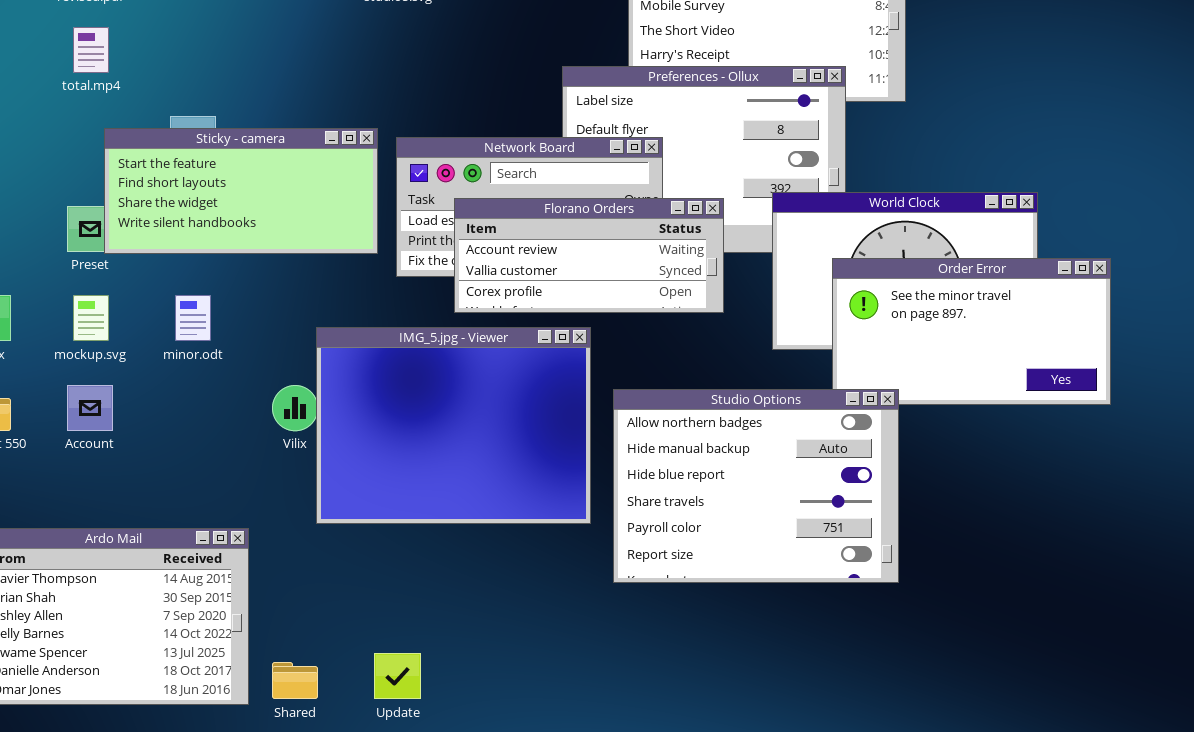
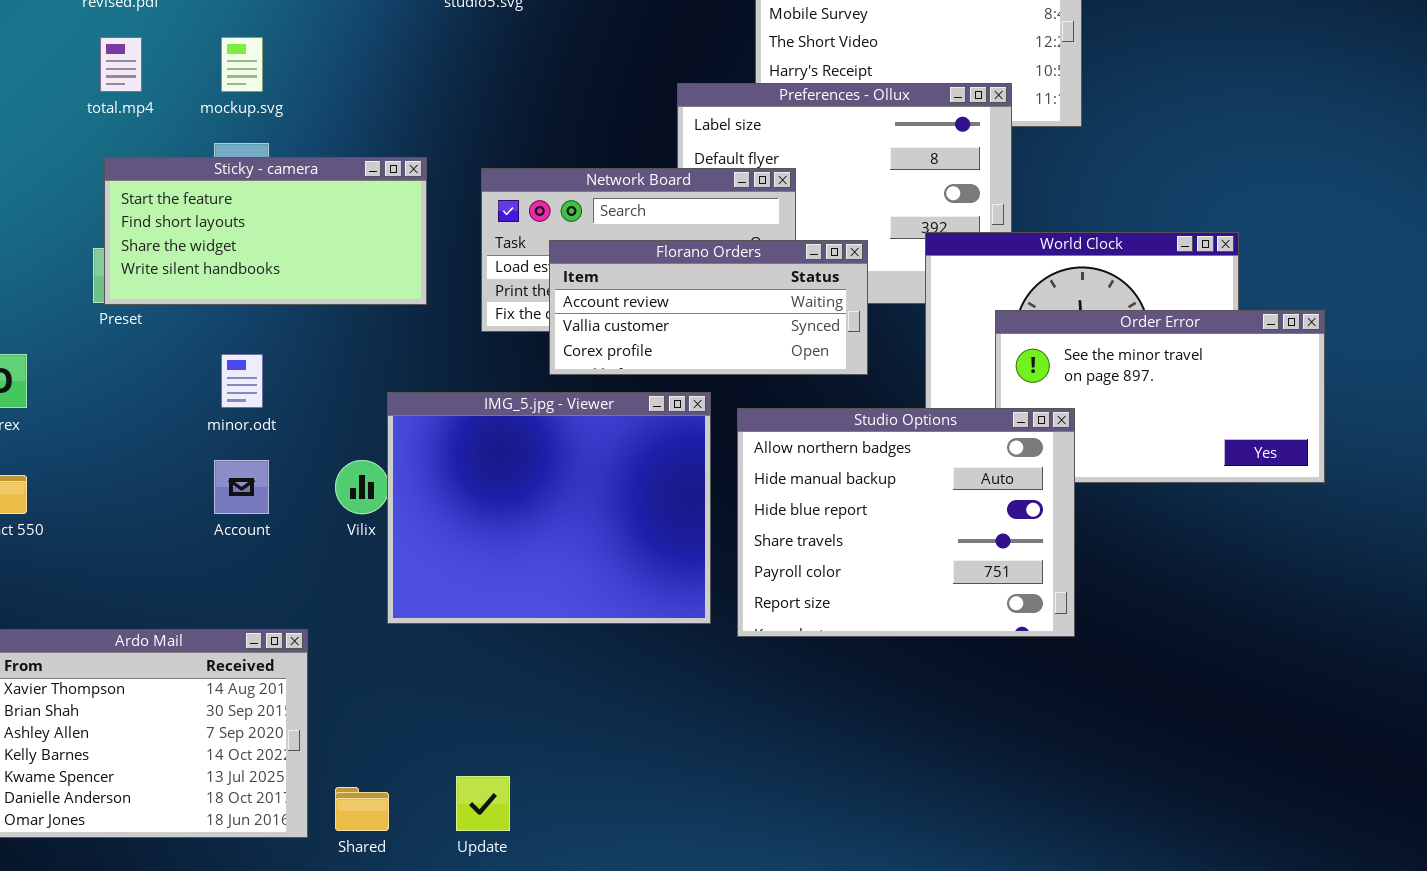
Sticky - camera: [104,128,378,254] -> [104,157,427,305], moved
mockup.svg: [73,295,109,341] -> [221,37,263,92], moved
Account: [67,385,113,431] -> [214,460,269,514], moved
Studio Options: [613,389,899,583] -> [737,408,1075,637], moved

